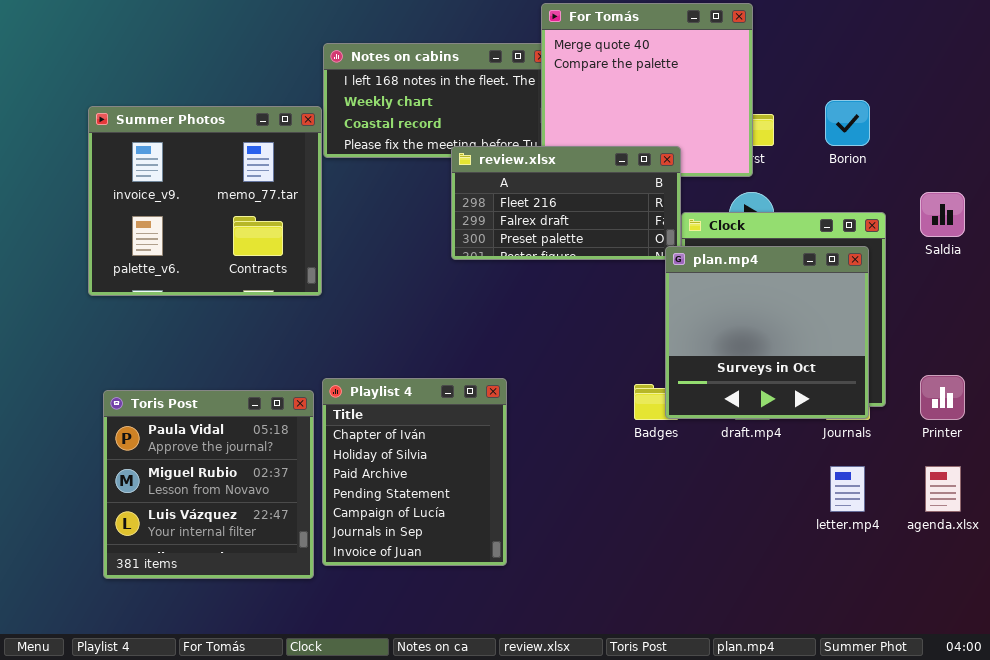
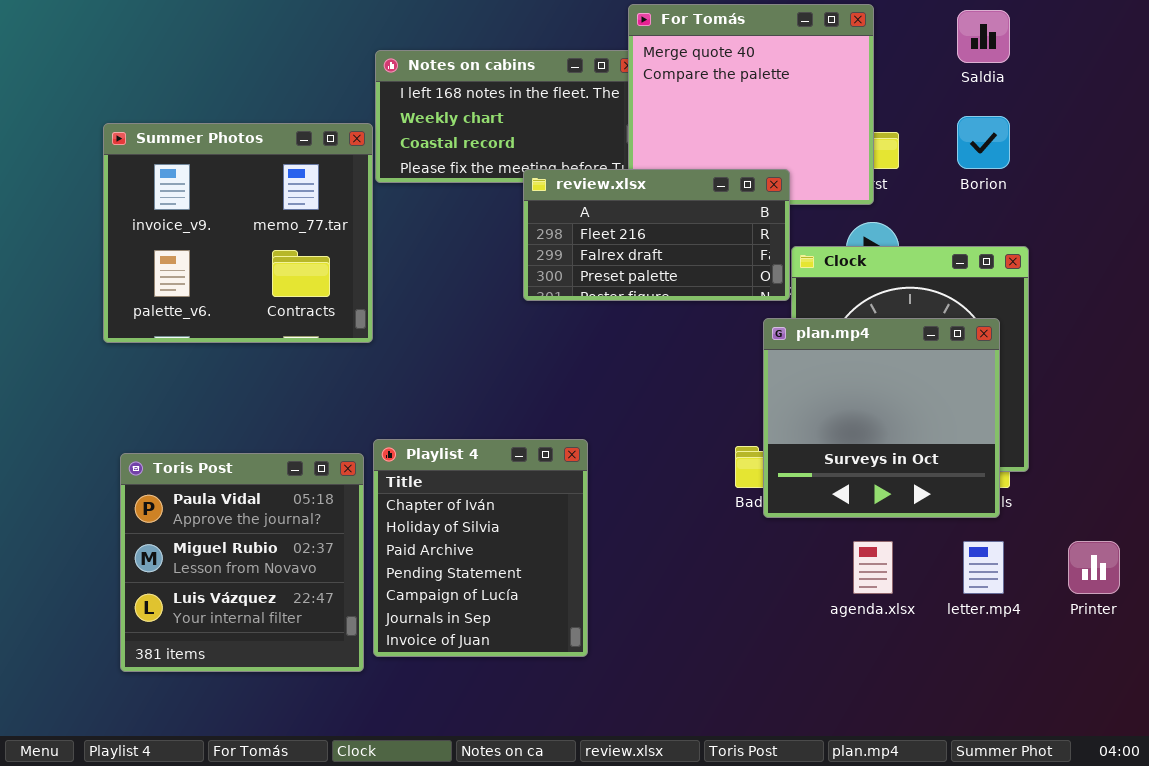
Saldia: [920,192,965,237] -> [957,10,1010,63], moved
plan.mp4: [665,246,869,419] -> [763,318,1000,518], moved
Printer: [920,375,965,420] -> [1068,541,1120,594], moved
agenda.xlsx: [925,466,961,512] -> [853,541,893,594], moved

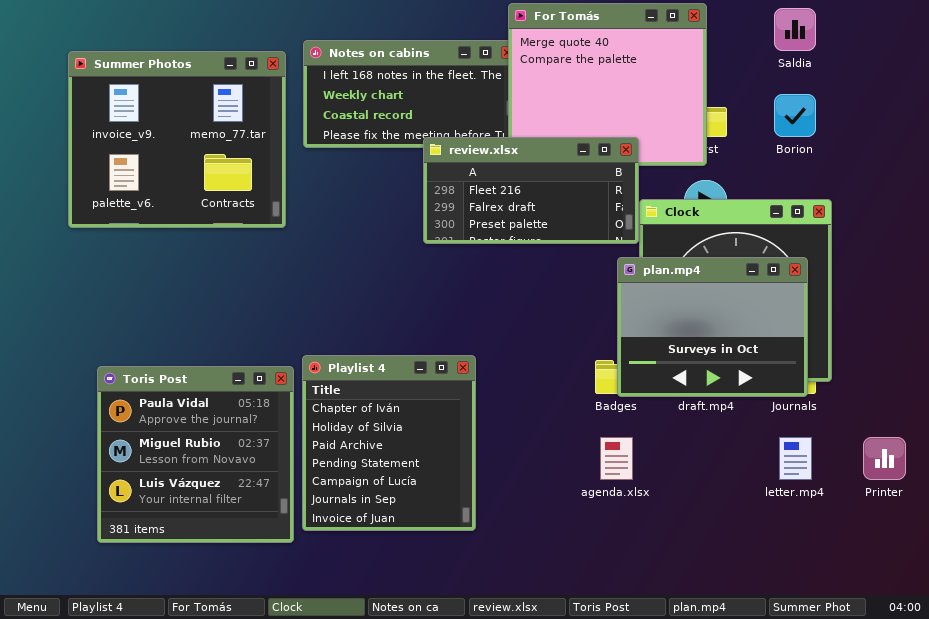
Summer Photos: [103,123,373,343] -> [68,51,286,228], moved
plan.mp4: [763,318,1000,518] -> [617,257,808,397], resized
agenda.xlsx: [853,541,893,594] -> [600,437,633,480], moved

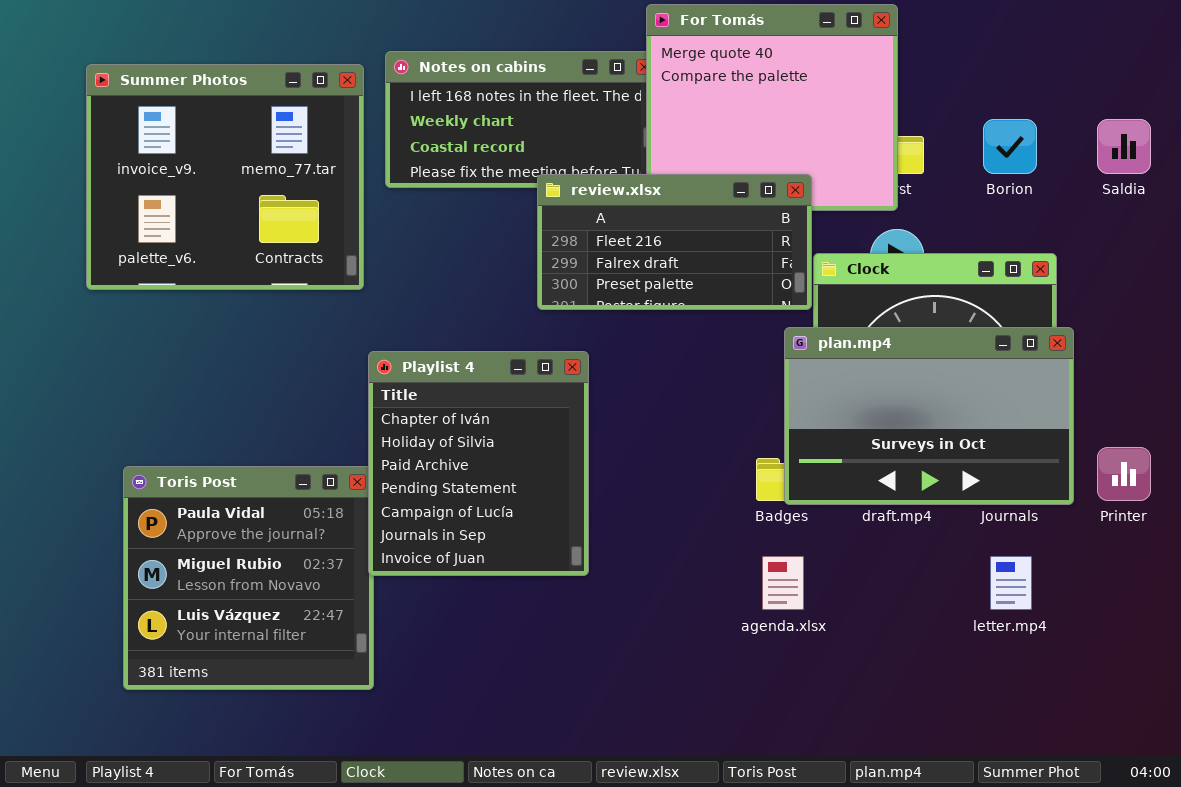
Saldia: [774,8,816,51] -> [1097,119,1151,174], moved
plan.mp4: [617,257,808,397] -> [784,327,1074,505], resized
Playlist 4: [302,355,476,531] -> [368,351,589,576], moved
Printer: [863,437,906,480] -> [1097,447,1151,501], moved

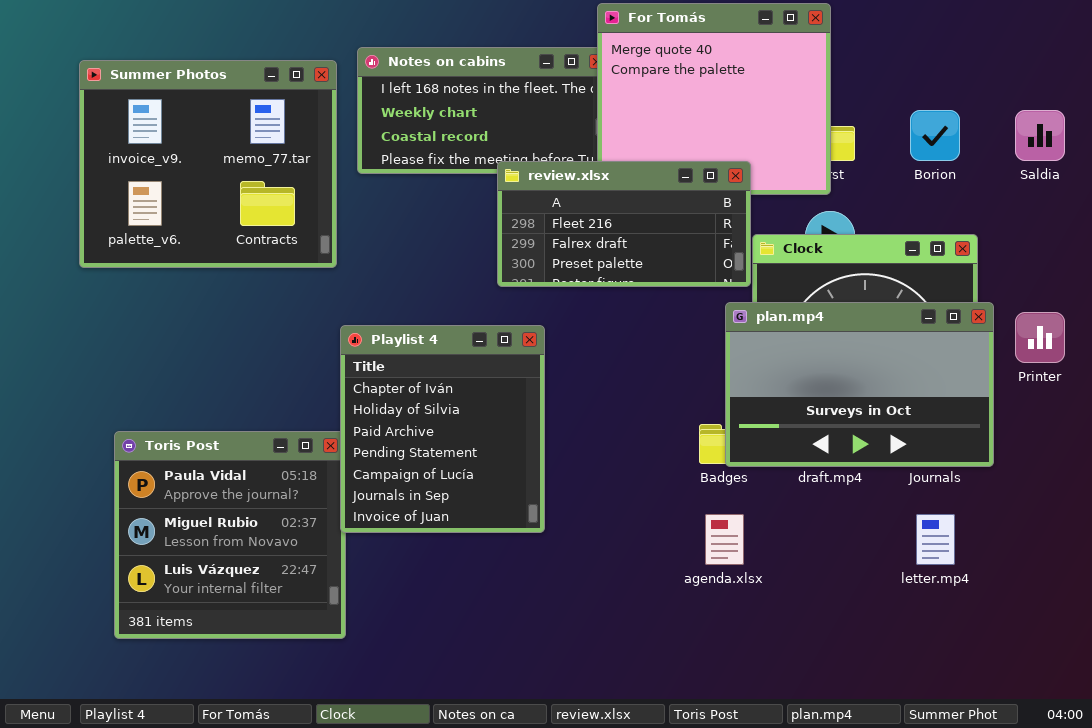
Printer: [1097,447,1151,501] -> [1015,312,1065,363], moved

